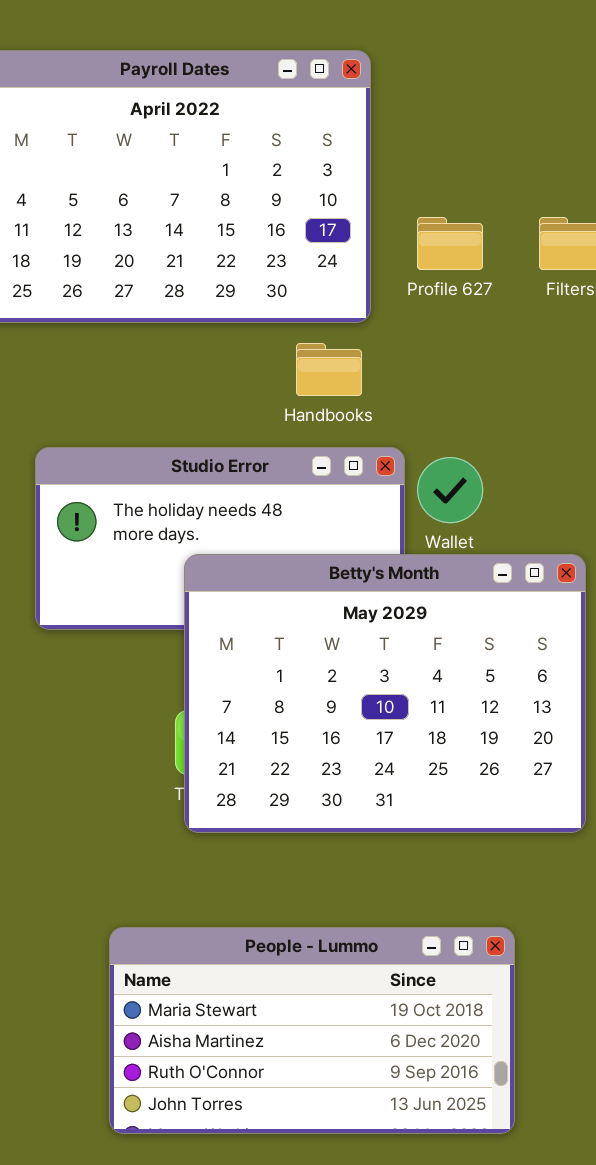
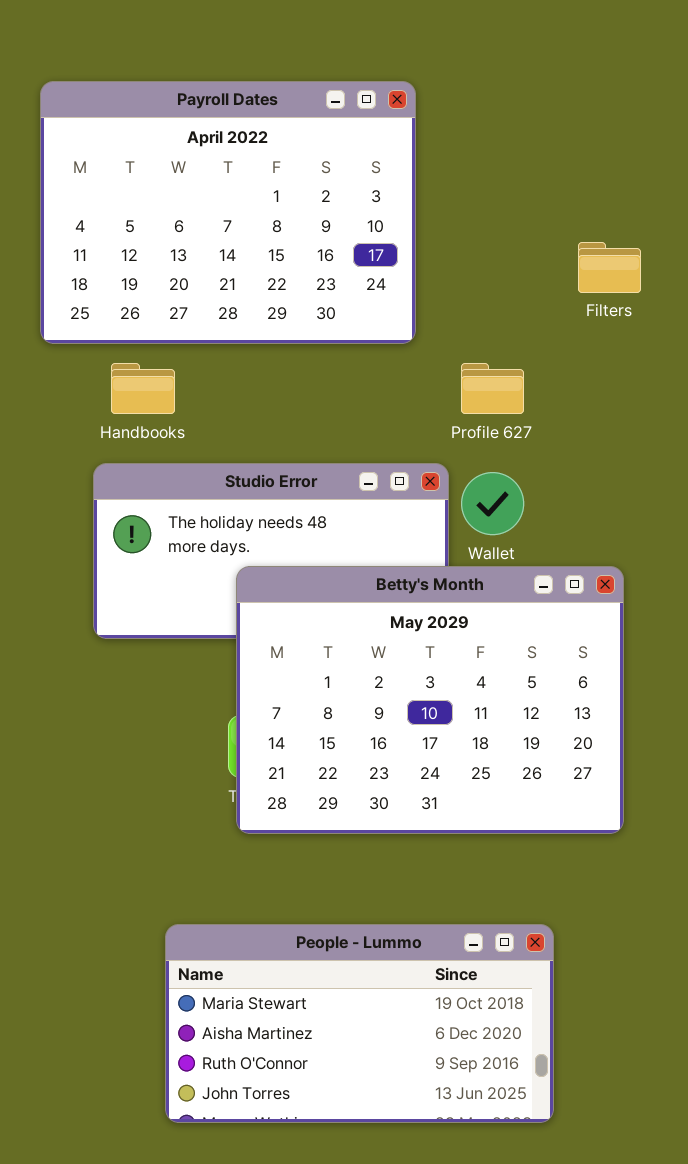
Profile 627: [417,217,483,270] -> [461,363,524,414], moved
Handbooks: [296,343,362,396] -> [111,363,175,414], moved

